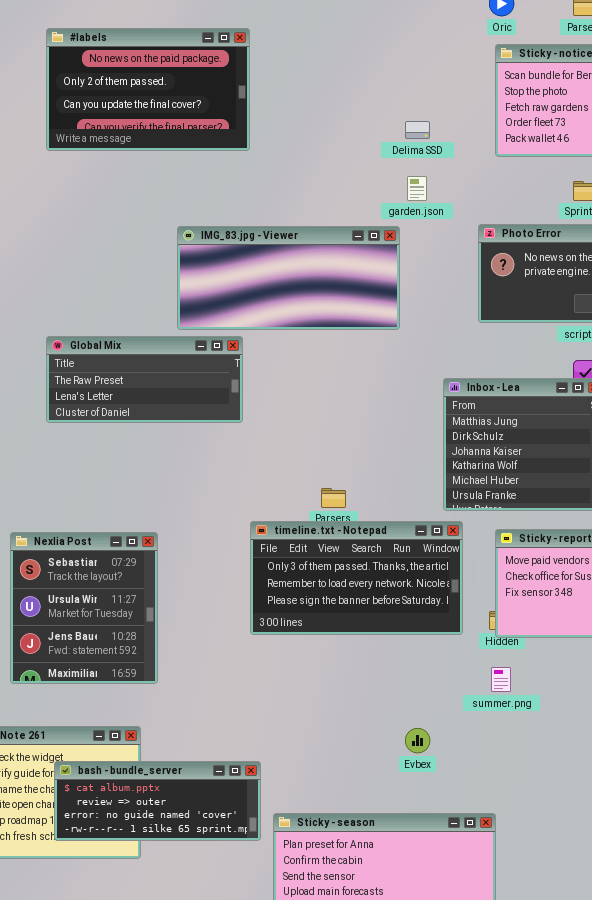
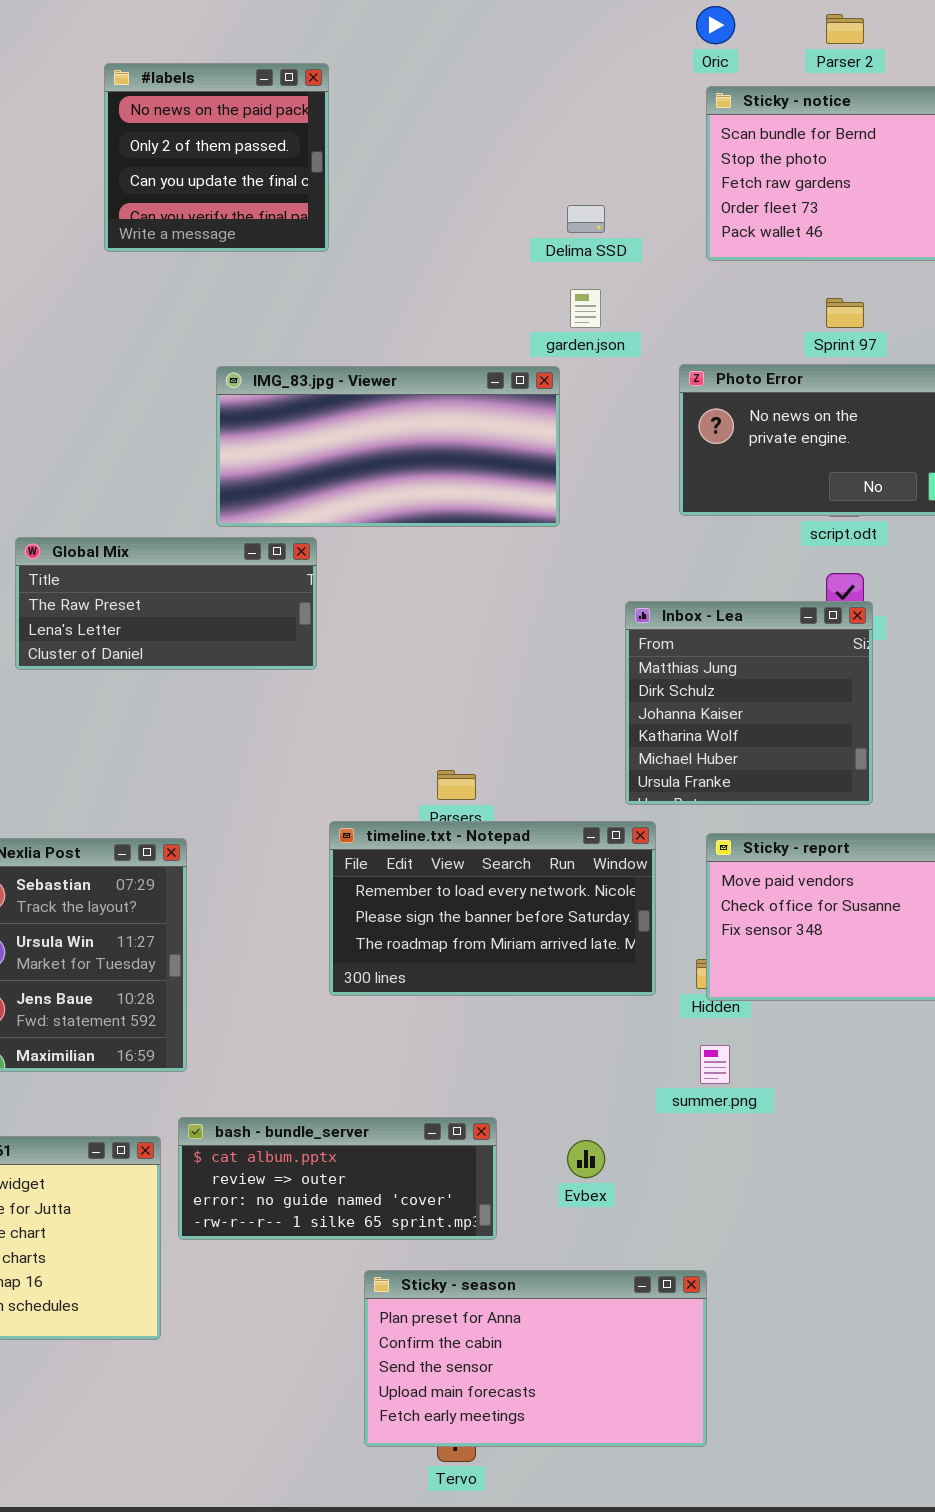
#labels: [46,28,250,151] -> [104,63,329,252], resized
timeline.txt - Notepad: [250,521,463,635] -> [329,821,656,996], scrolled down 1 row
bash - bundle_server: [54,761,261,841] -> [178,1117,497,1240], moved

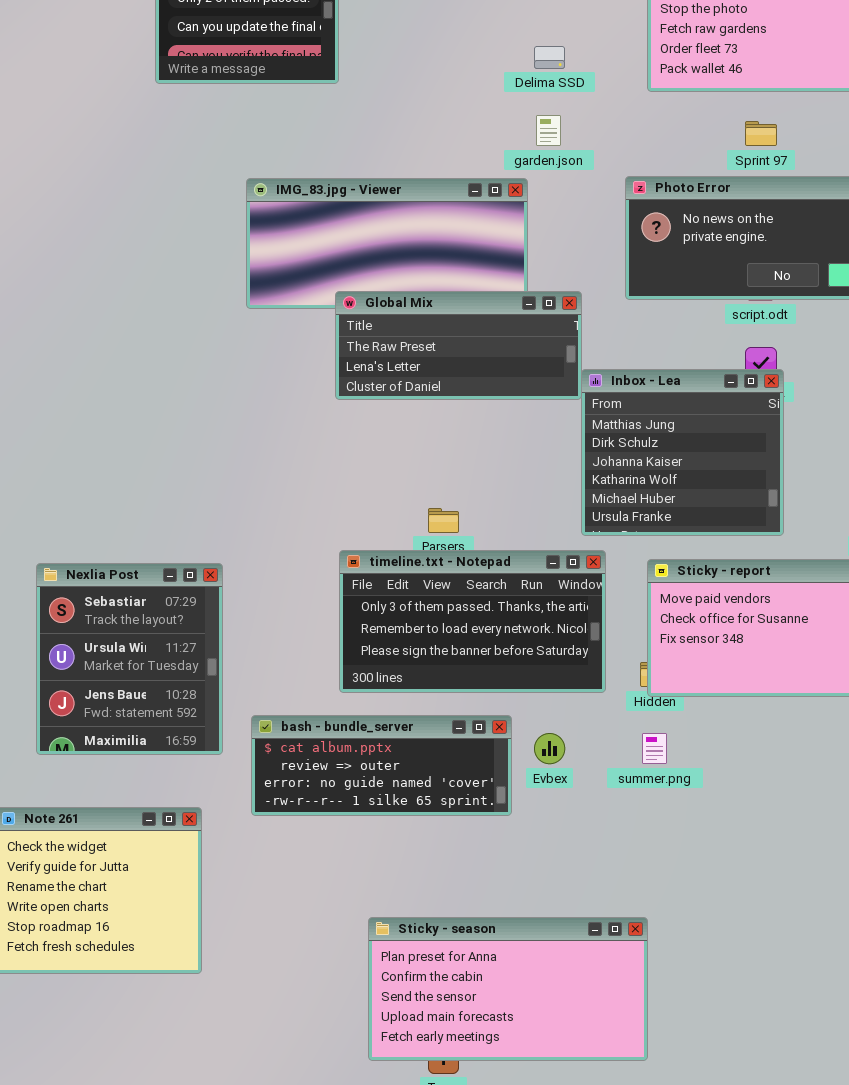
Global Mix: [15,537,317,670] -> [335,291,582,400], moved
timeline.txt - Notepad: [329,821,656,996] -> [339,550,606,693], scrolled up 1 row
bash - bundle_server: [178,1117,497,1240] -> [251,715,512,816], moved
Evbex: [567,1140,605,1178] -> [534,733,565,764], moved

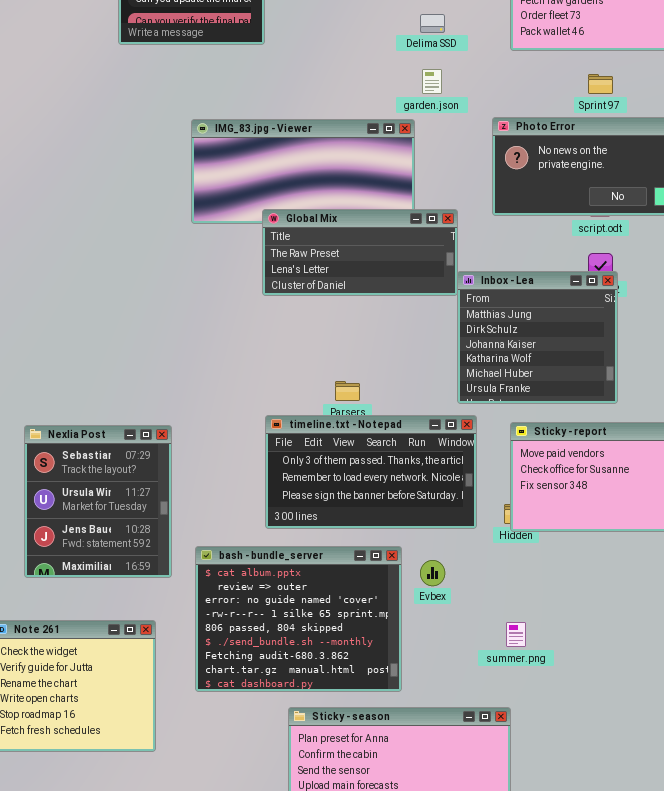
bash - bundle_server: [251,715,512,816] -> [195,546,402,692], resized
summer.png: [642,733,667,764] -> [506,622,526,647], moved

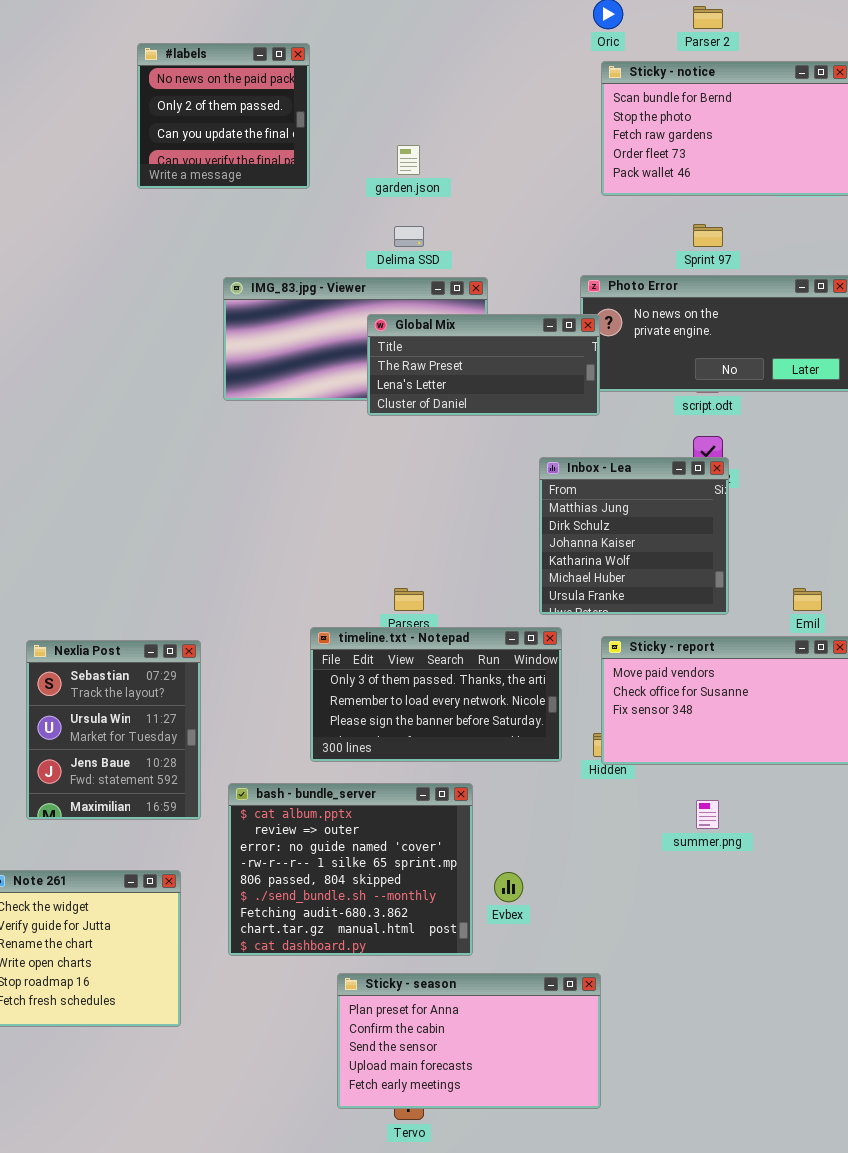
Delima SSD: [420,14,445,33] -> [394,226,424,247], moved
garden.json: [422,69,442,94] -> [397,145,420,175], moved
Global Mix: [262,209,458,296] -> [367,314,600,416], moved
Evbex: [420,560,445,586] -> [494,872,523,902], moved
summer.png: [506,622,526,647] -> [696,800,719,829], moved

